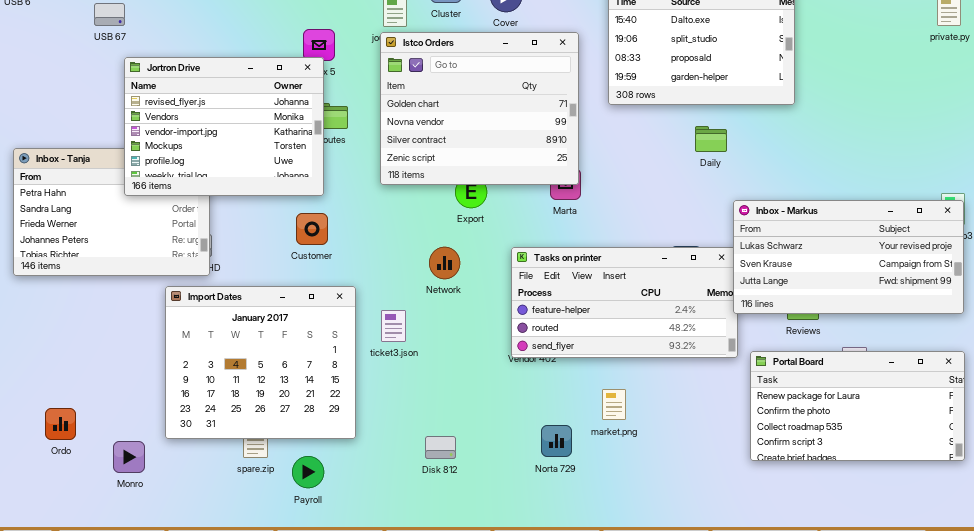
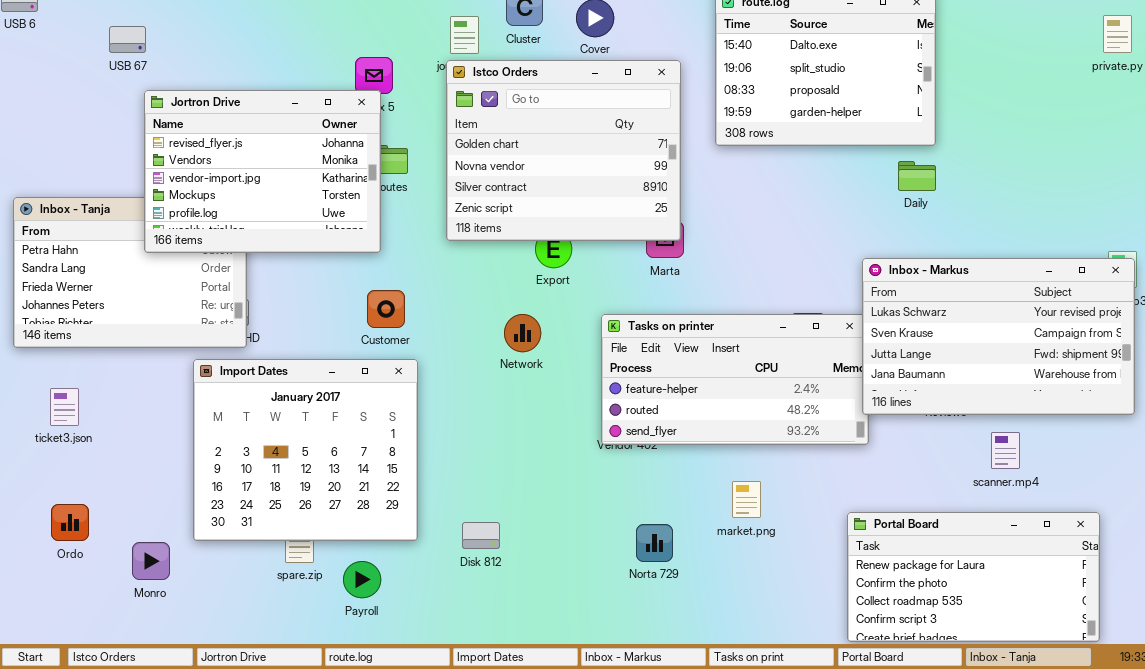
Daily: [695,126,727,152] -> [898,161,936,191], moved
Inbox - Markus: [733,200,964,314] -> [862,258,1135,415], resized
Customer: [296,213,328,245] -> [367,290,405,328], moved
ticket3.json: [381,310,406,342] -> [50,388,79,426], moved
Portal Board: [750,351,965,461] -> [847,512,1100,642], moved
market.png: [602,389,626,420] -> [732,481,761,518], moved
Disk 812: [425,436,456,459] -> [462,522,500,549], moved

